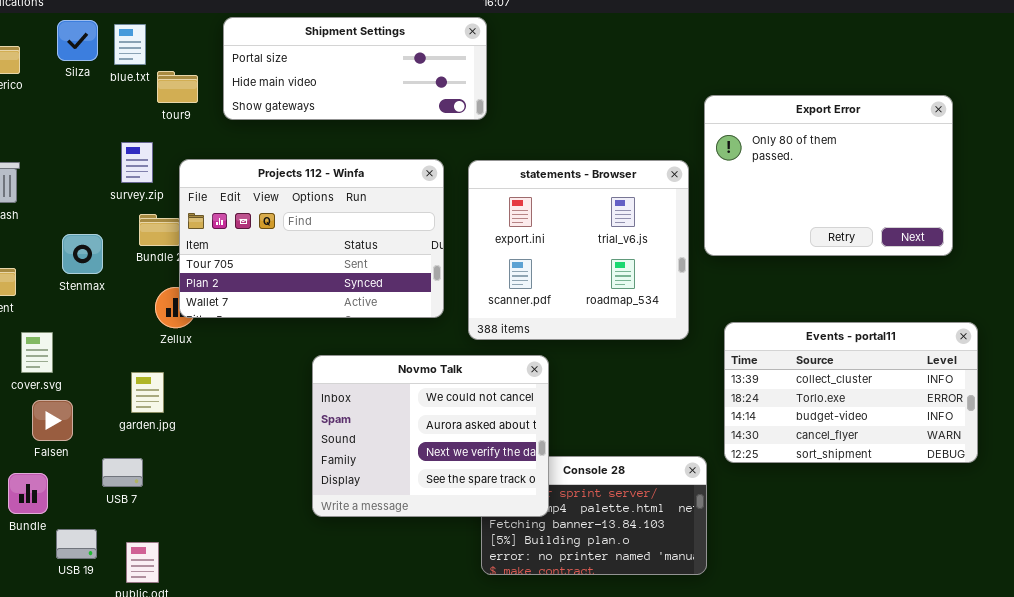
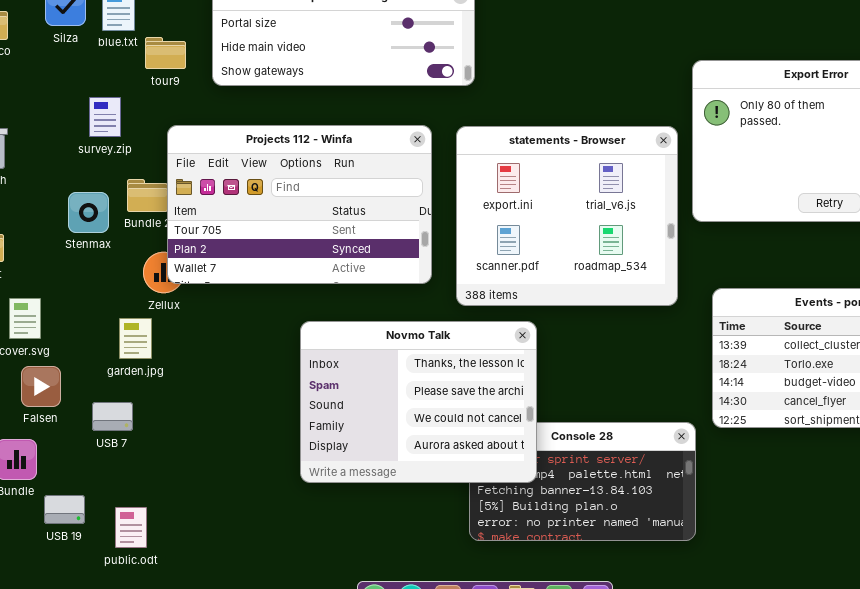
survey.zip: [121,142,153,183] -> [89,97,121,137], moved
Stenmax: [62,234,103,274] -> [68,192,109,233], moved
Novmo Talk: [312,355,549,517] -> [300,321,537,483], scrolled up 2 rows
garden.jpg: [131,372,164,413] -> [119,318,152,359], moved
USB 7: [102,458,143,487] -> [92,402,133,431], moved

